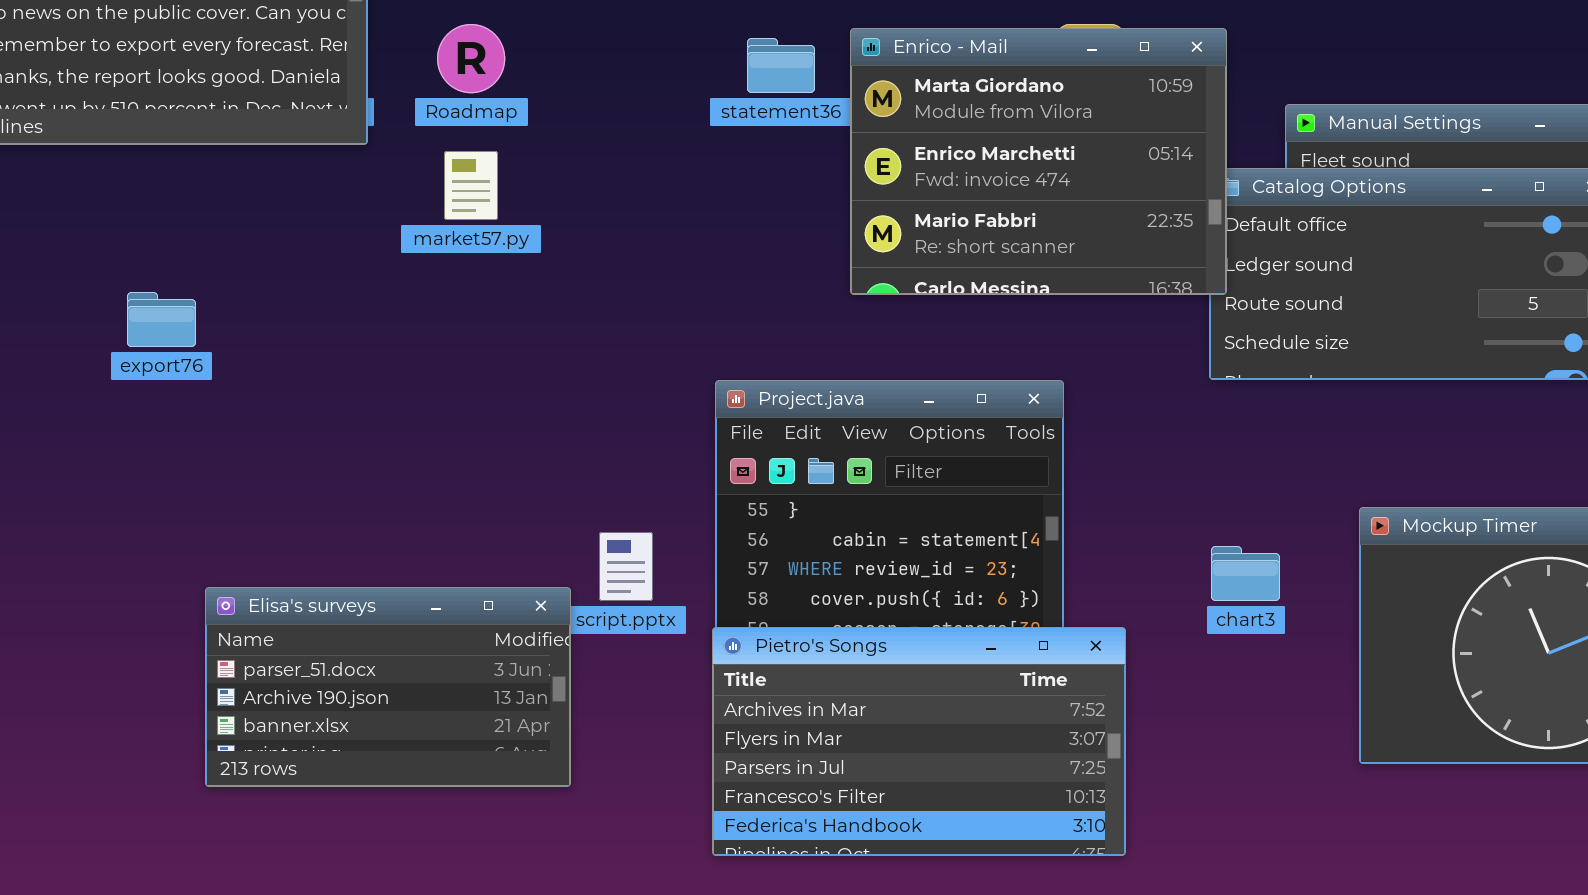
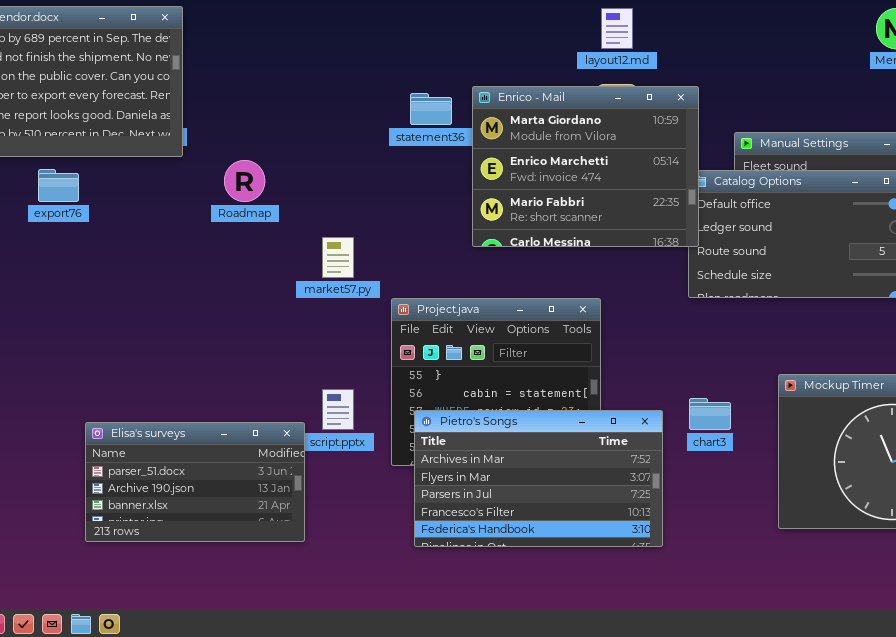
Roadmap: [437,24,505,93] -> [224,160,265,202], moved
market57.py: [444,151,498,220] -> [322,237,354,278], moved
export76: [127,292,196,347] -> [38,169,79,202], moved
Pietro's Songs: [712,627,1126,856] -> [414,410,663,547], moved

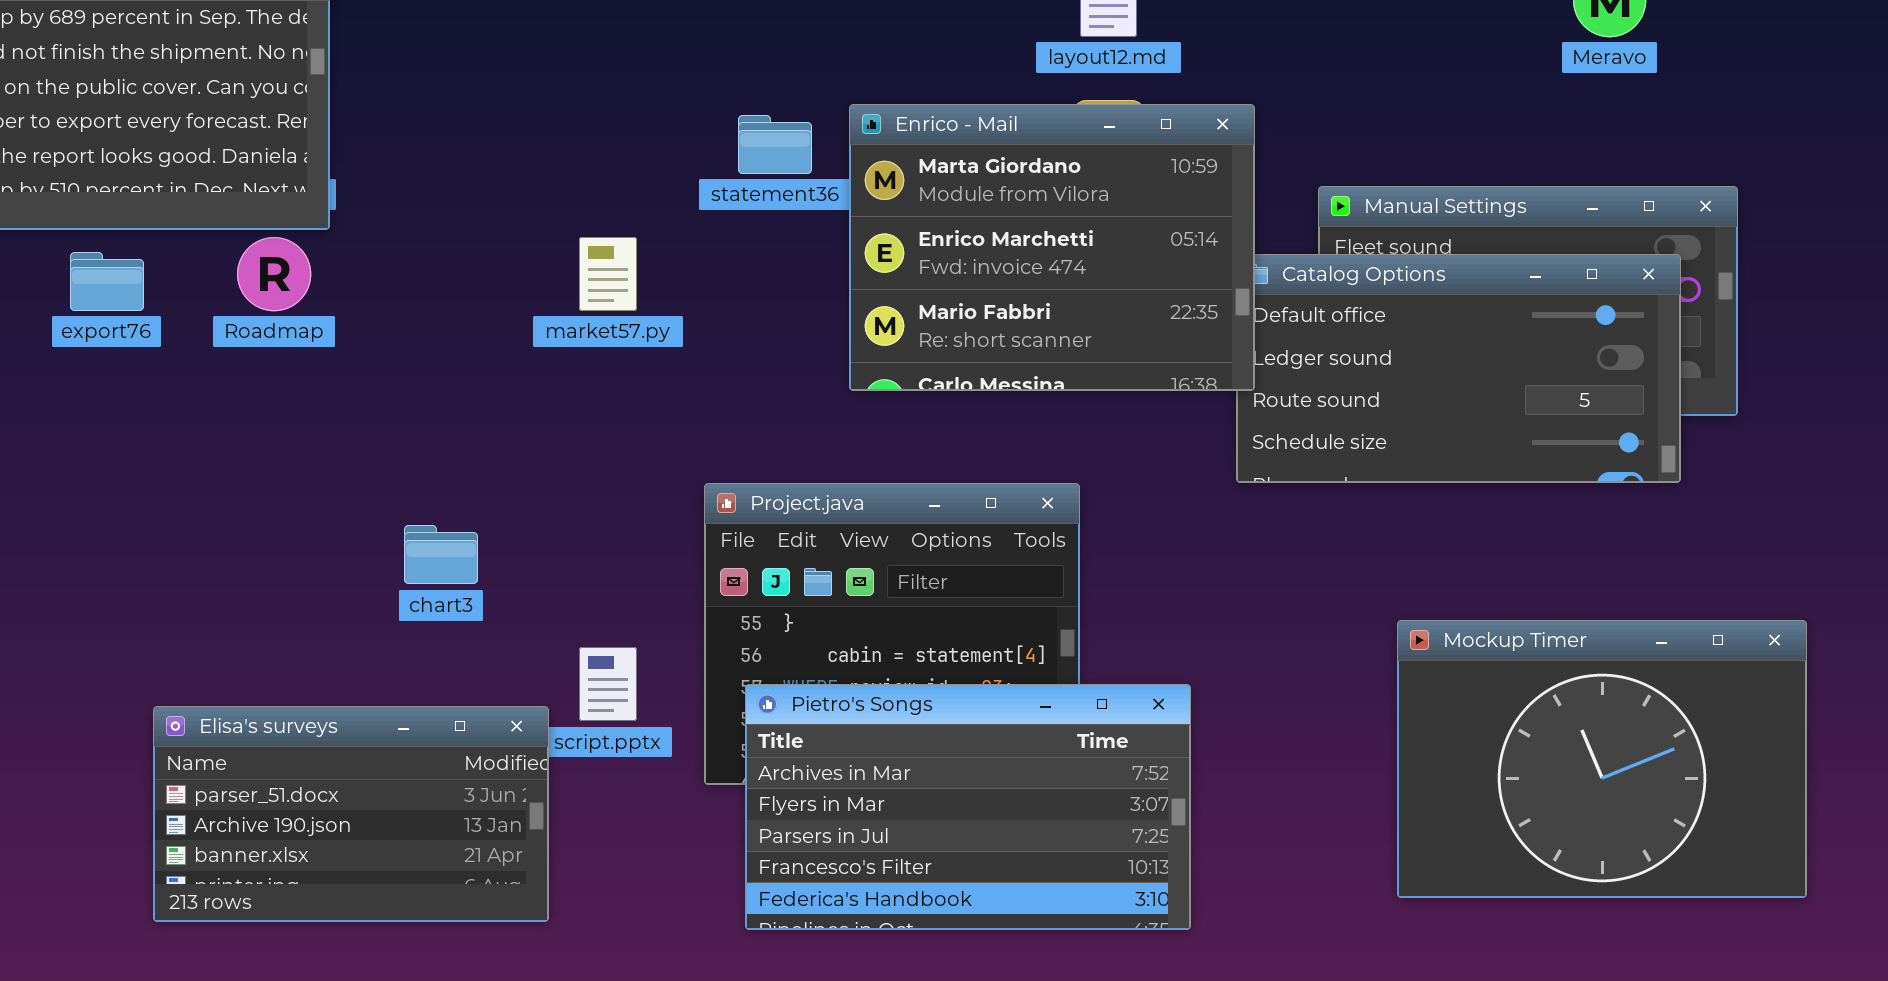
Roadmap: [224,160,265,202] -> [237,237,311,311], moved
market57.py: [322,237,354,278] -> [579,237,637,311], moved
chart3: [689,398,731,430] -> [404,525,478,584], moved

